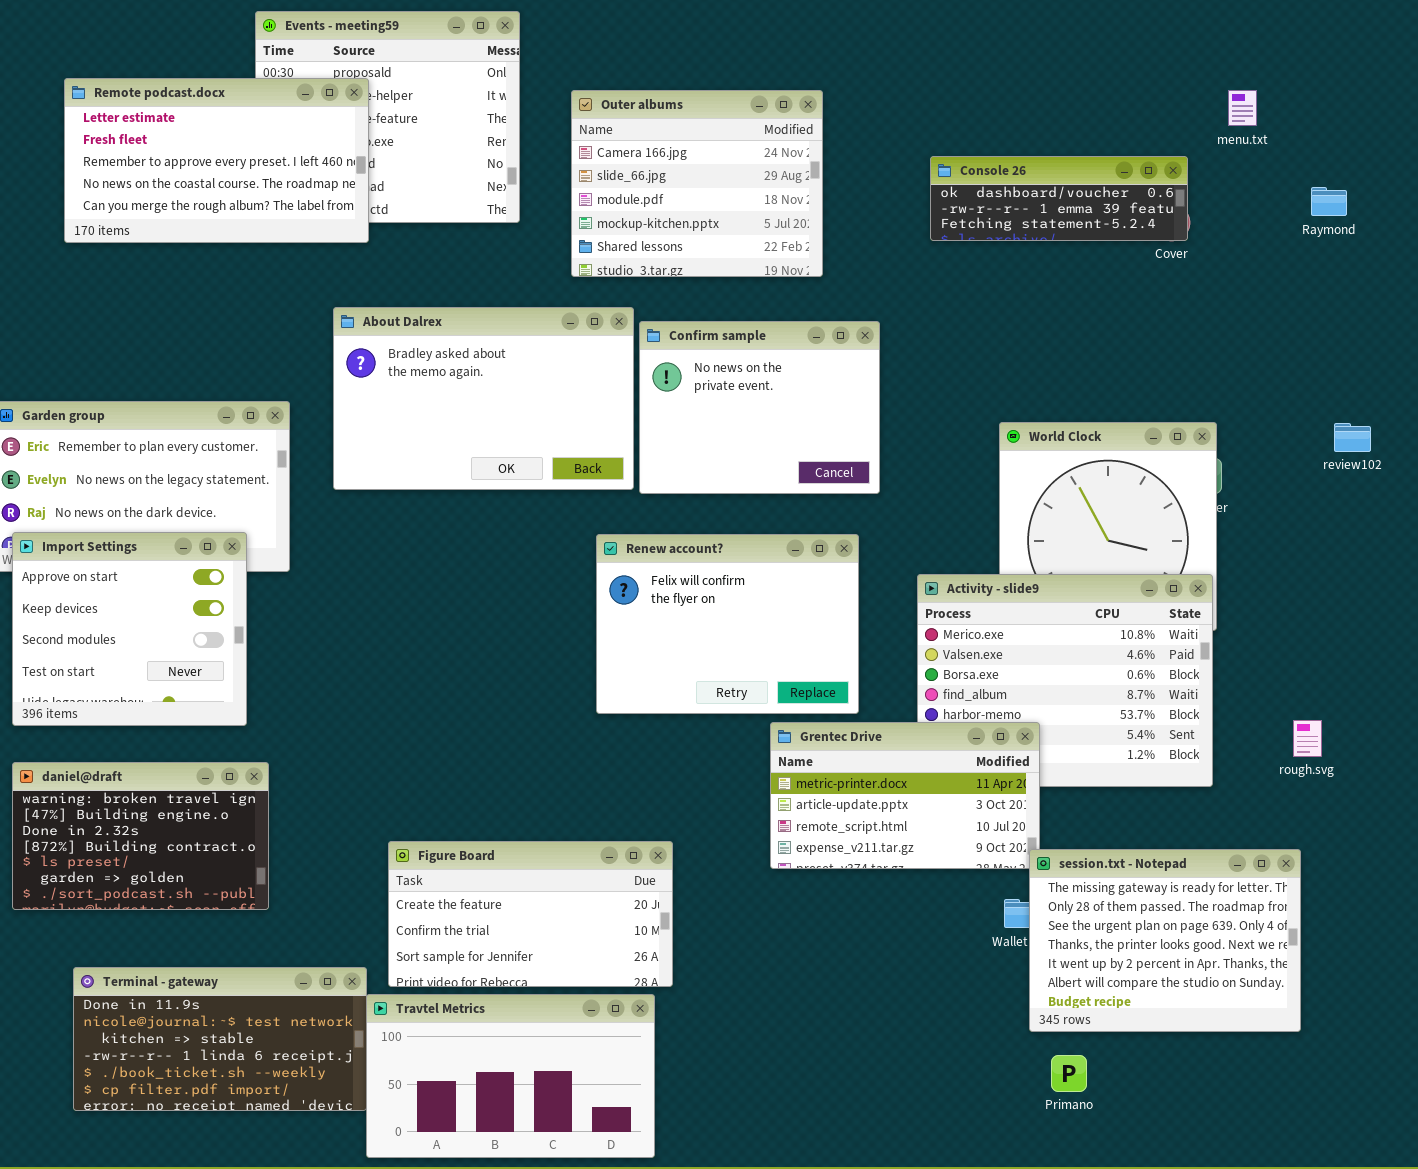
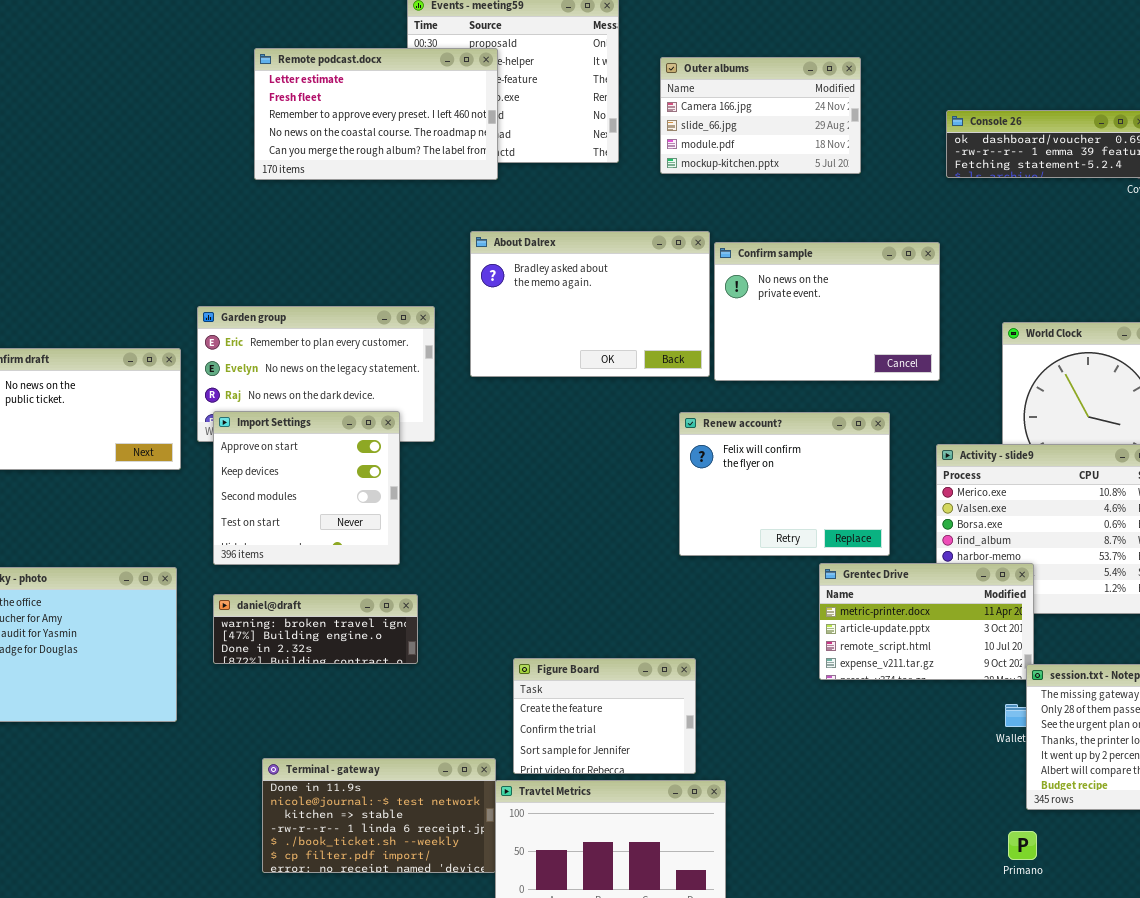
Outer albums: [571,90,823,277] -> [660,57,861,174], resized
Confirm sample: [639,321,880,494] -> [714,242,940,381], resized
daniel@draft: [12,762,269,910] -> [213,594,418,664], resized
Figure Board: [388,841,673,987] -> [513,658,696,774], resized
Primano: [1051,1055,1087,1092] -> [1008,831,1037,860], moved

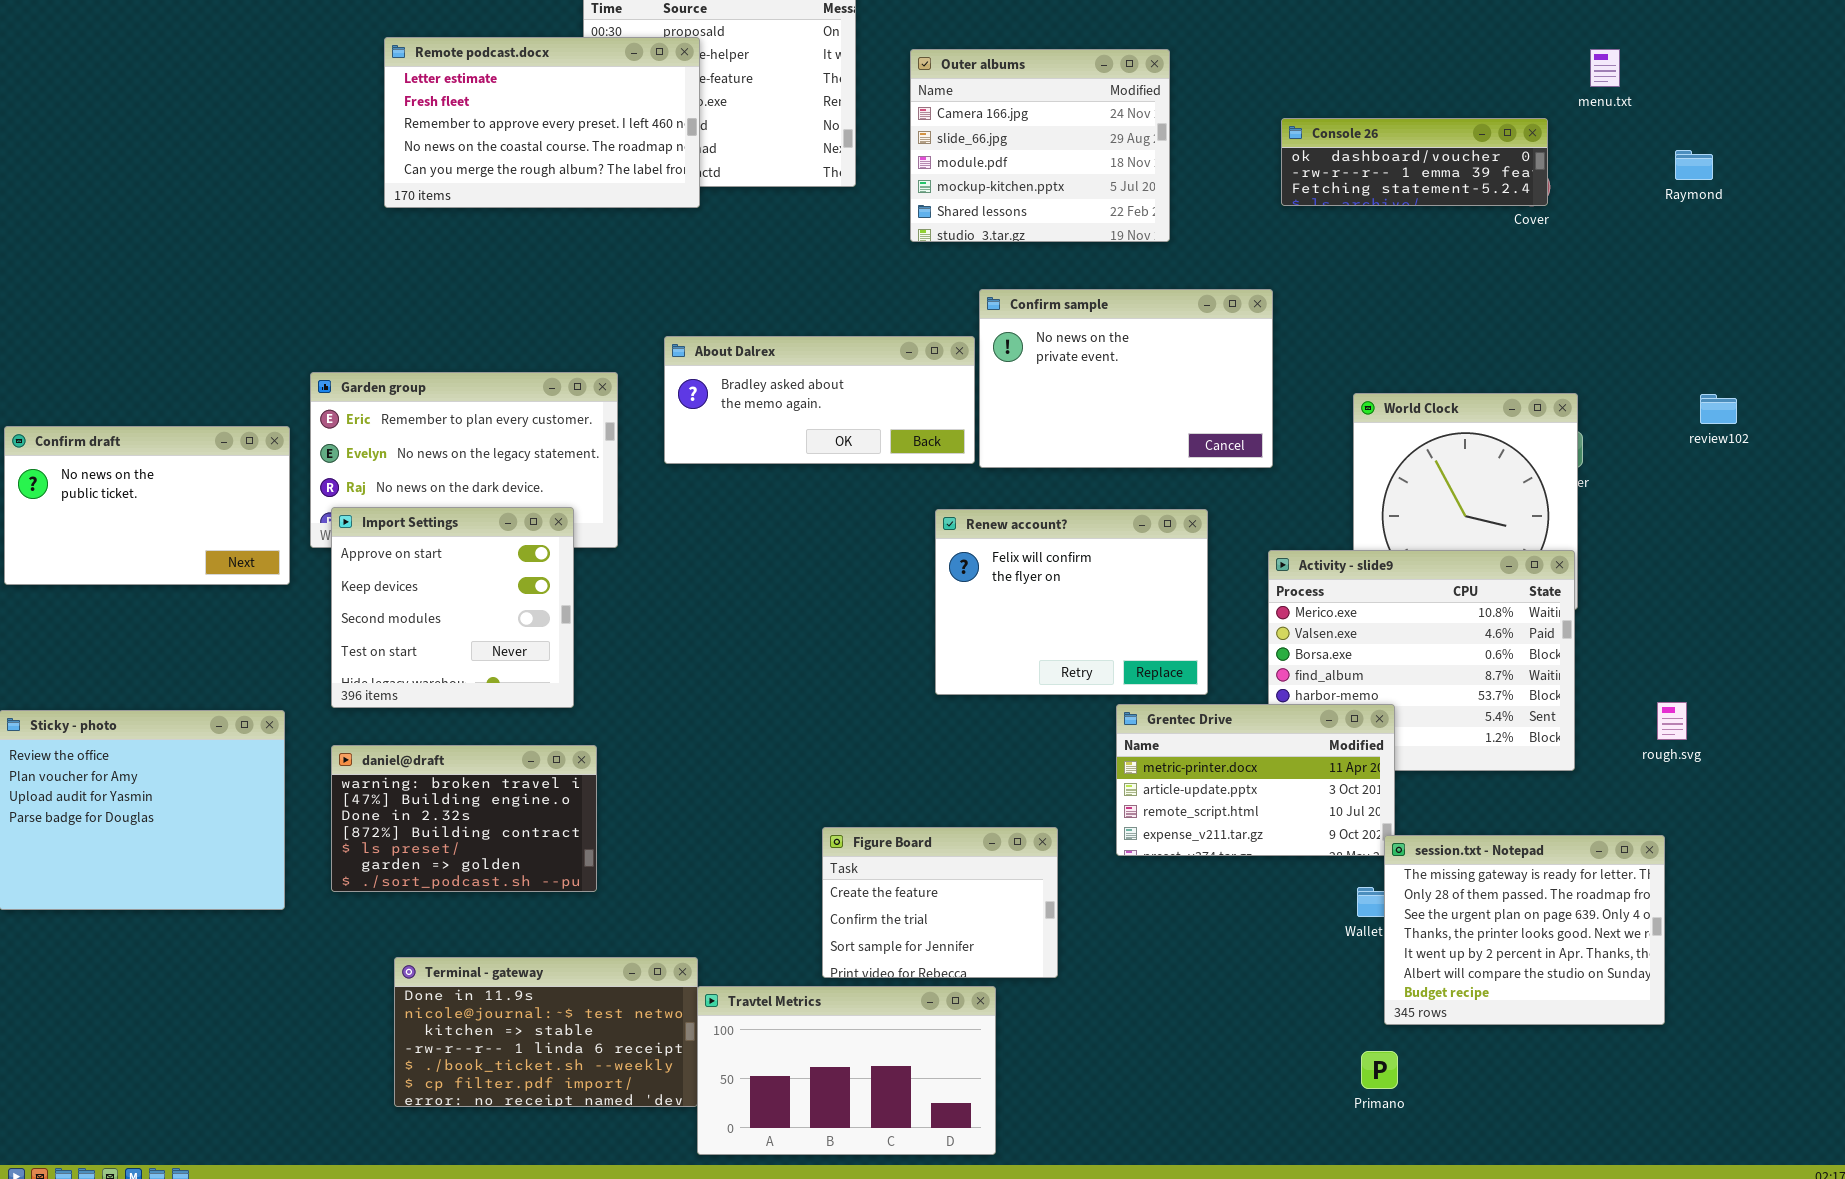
Outer albums: [660,57,861,174] -> [910,49,1170,242], resized
About Dalrex: [470,231,710,377] -> [664,336,975,464], resized
daniel@draft: [213,594,418,664] -> [331,745,597,892], resized
Figure Board: [513,658,696,774] -> [822,827,1058,978], moved

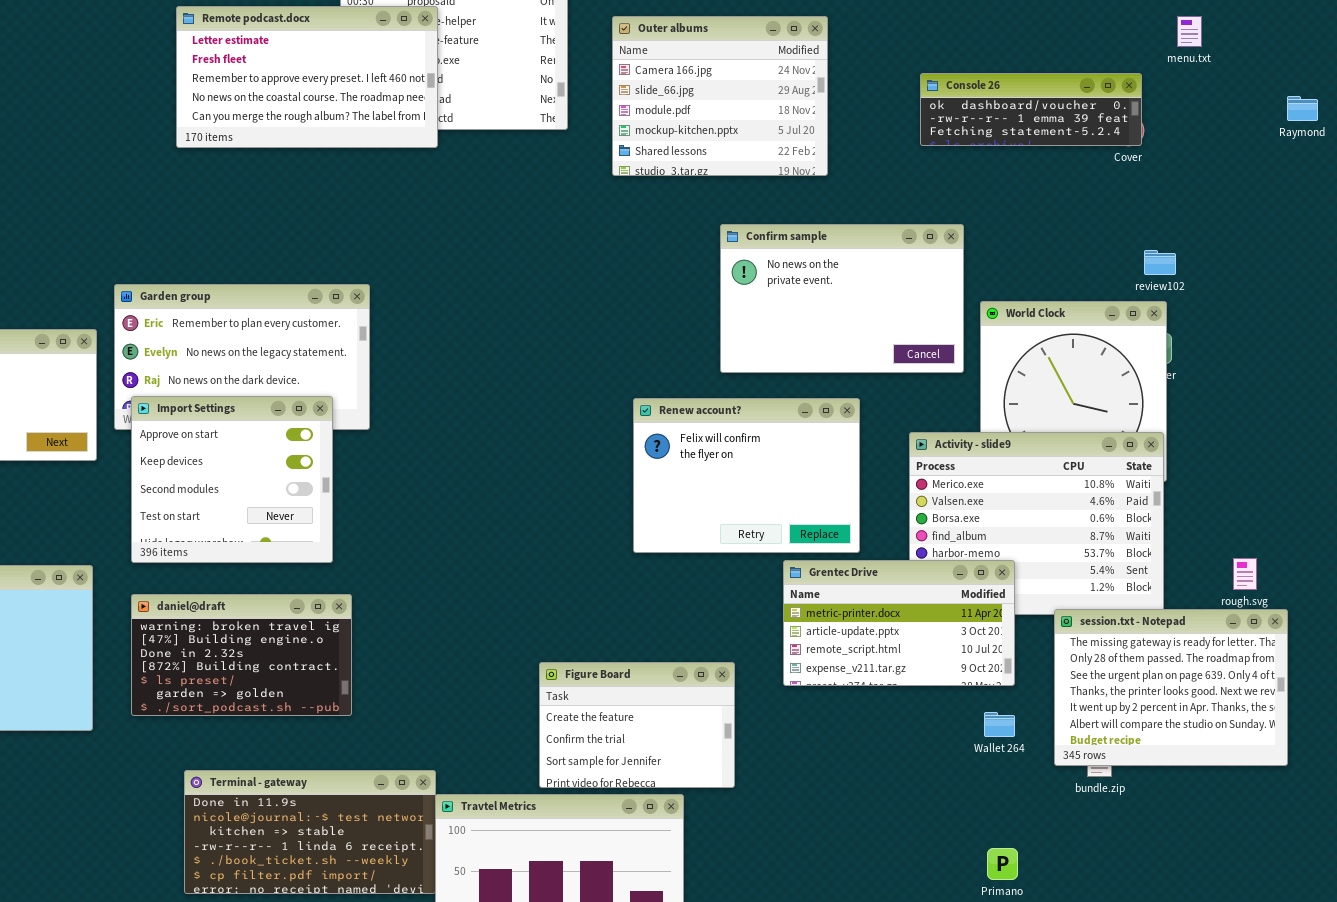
Raymond: [1675,150,1713,180] -> [1287,96,1318,121], moved
Confirm sample: [979,289,1273,468] -> [720,224,964,373], moved
About Dalrex: [664,336,975,464] -> none, closed
review102: [1700,394,1737,424] -> [1144,250,1176,275], moved
session.txt - Notepad: [1384,835,1665,1025] -> [1054,609,1288,766], moved

